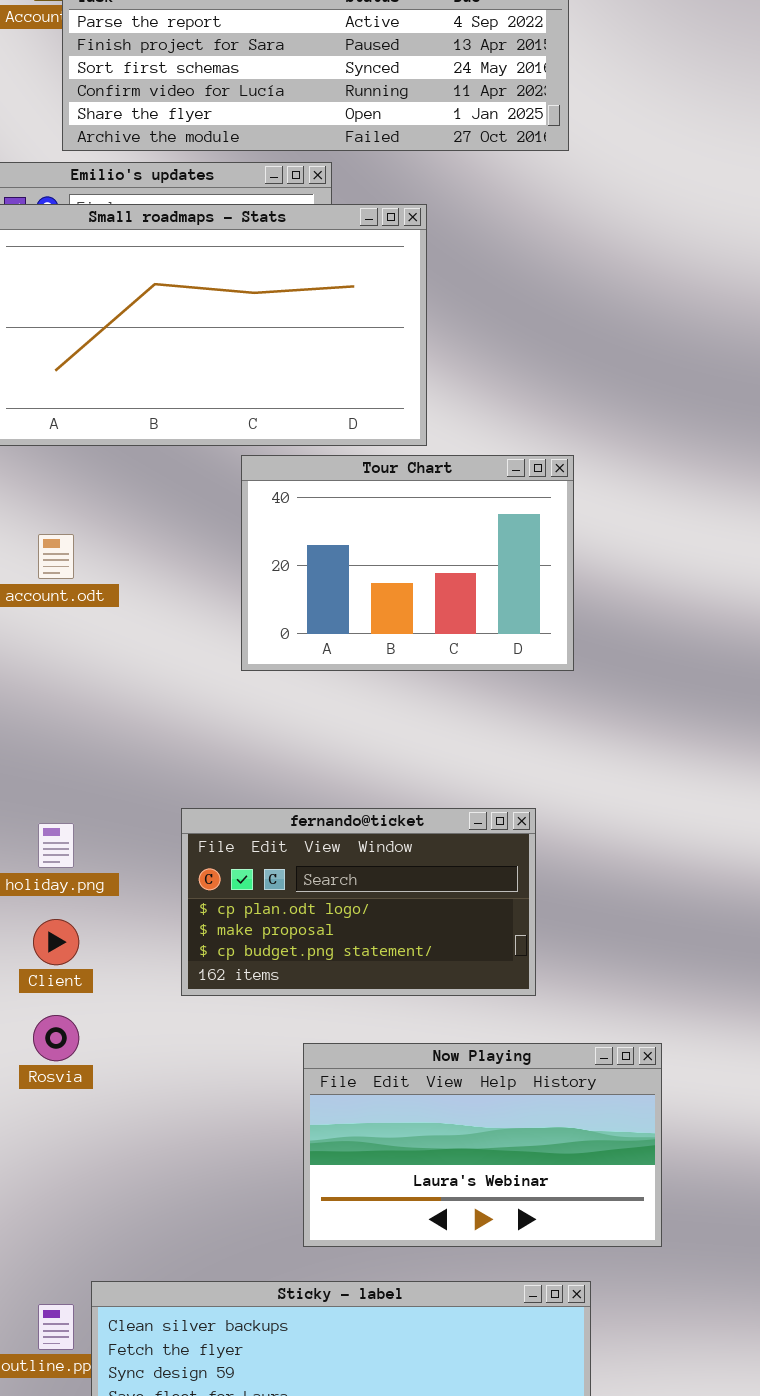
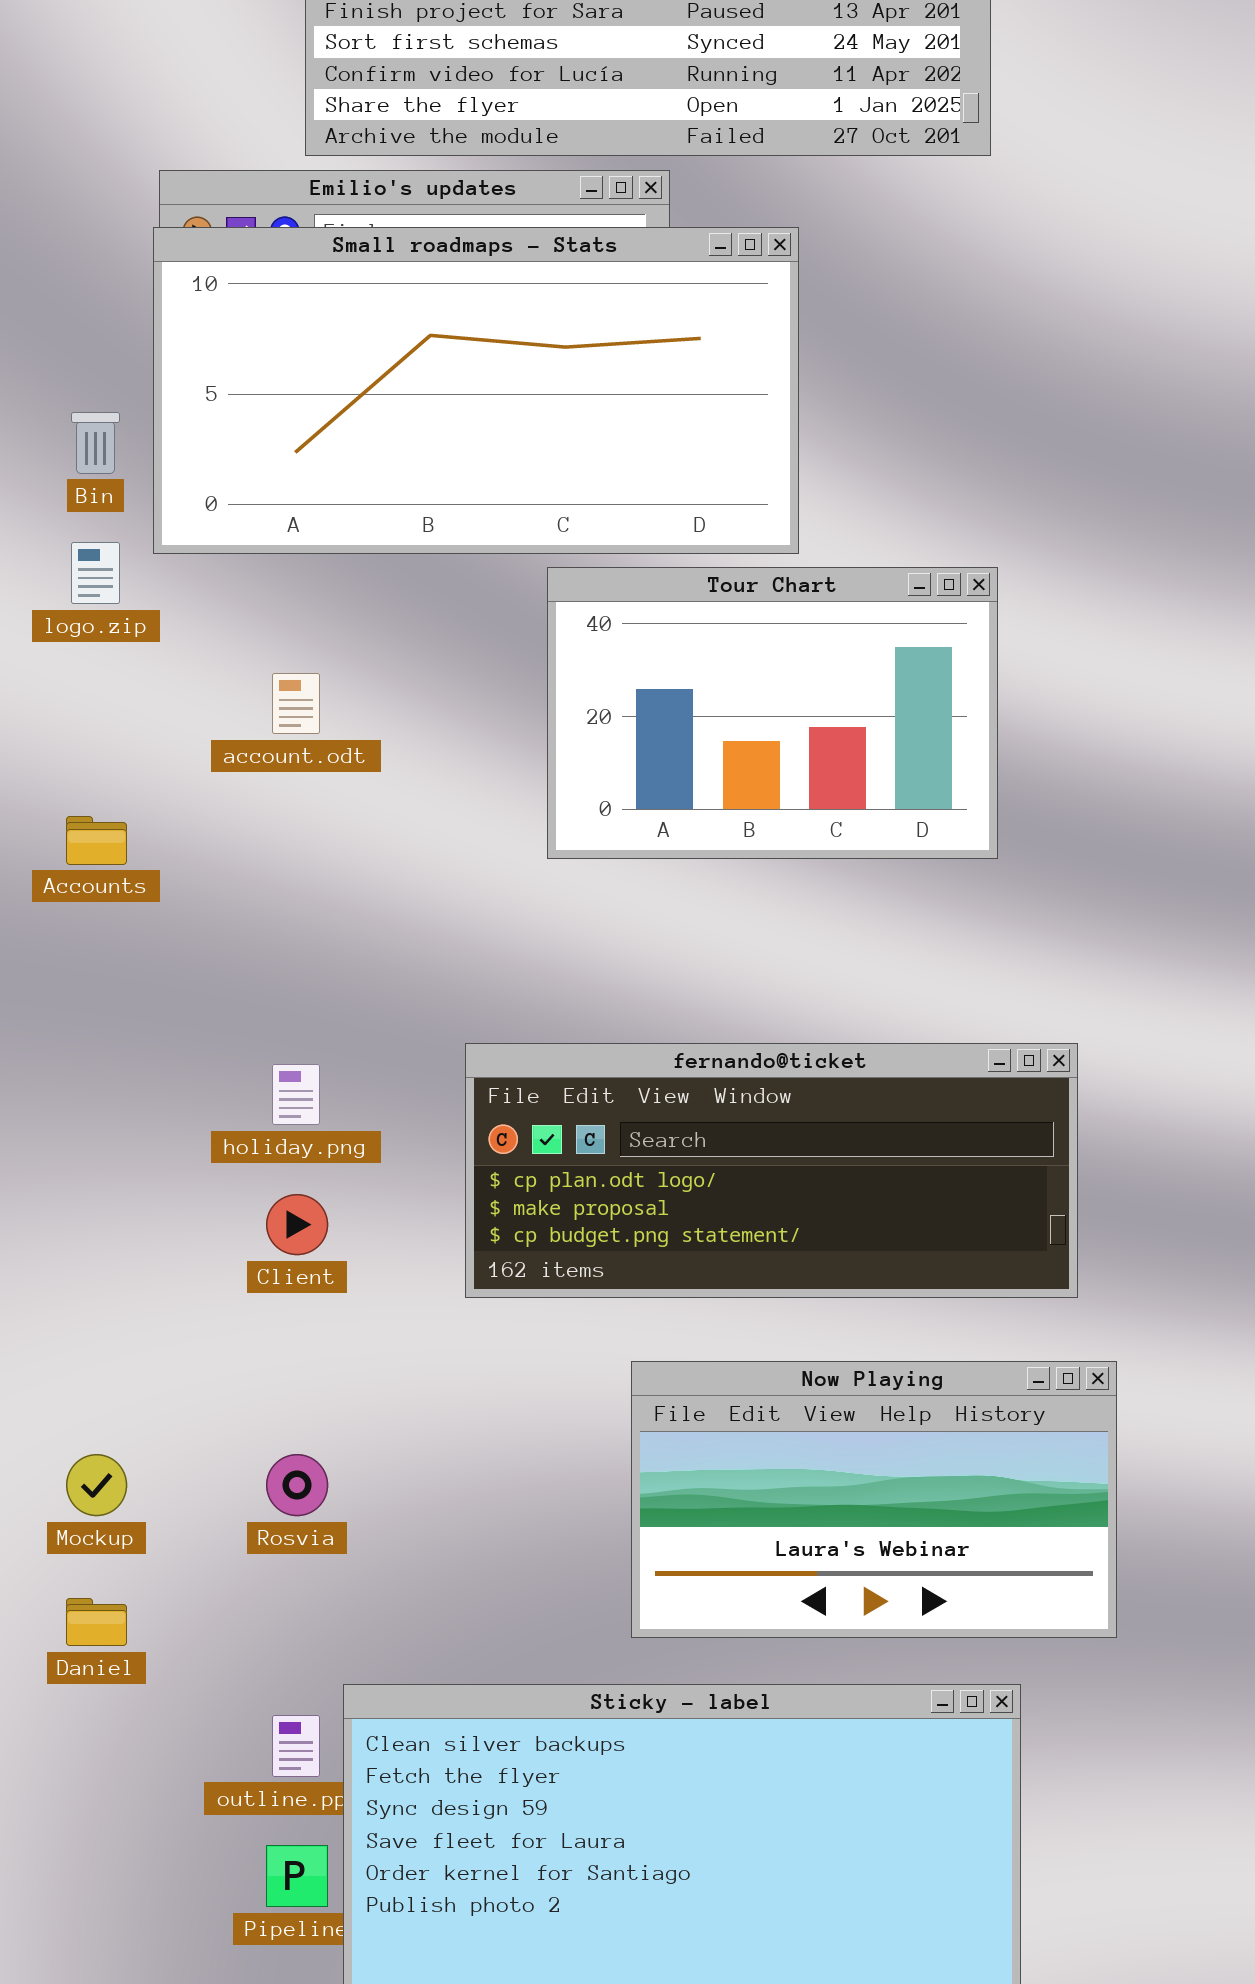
fernando@ticket: [181,808,536,996] -> [465,1043,1078,1298], resized
Rosvia: [33,1015,79,1061] -> [266,1454,328,1516], moved

